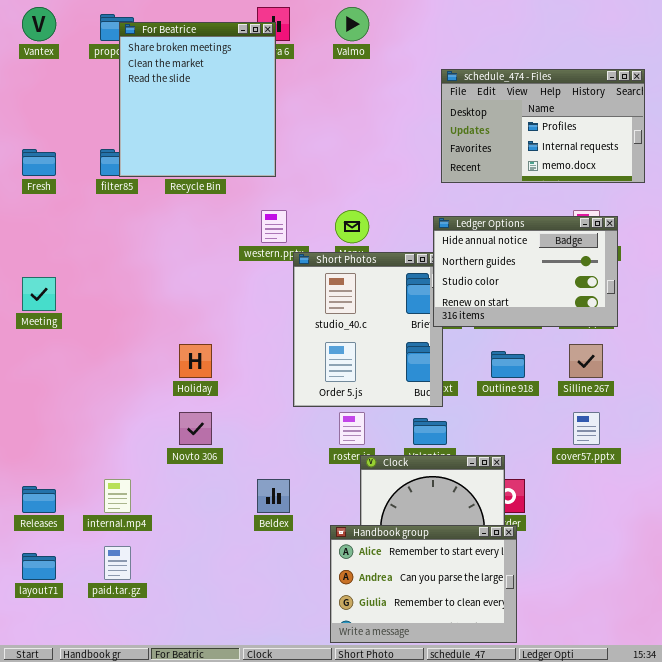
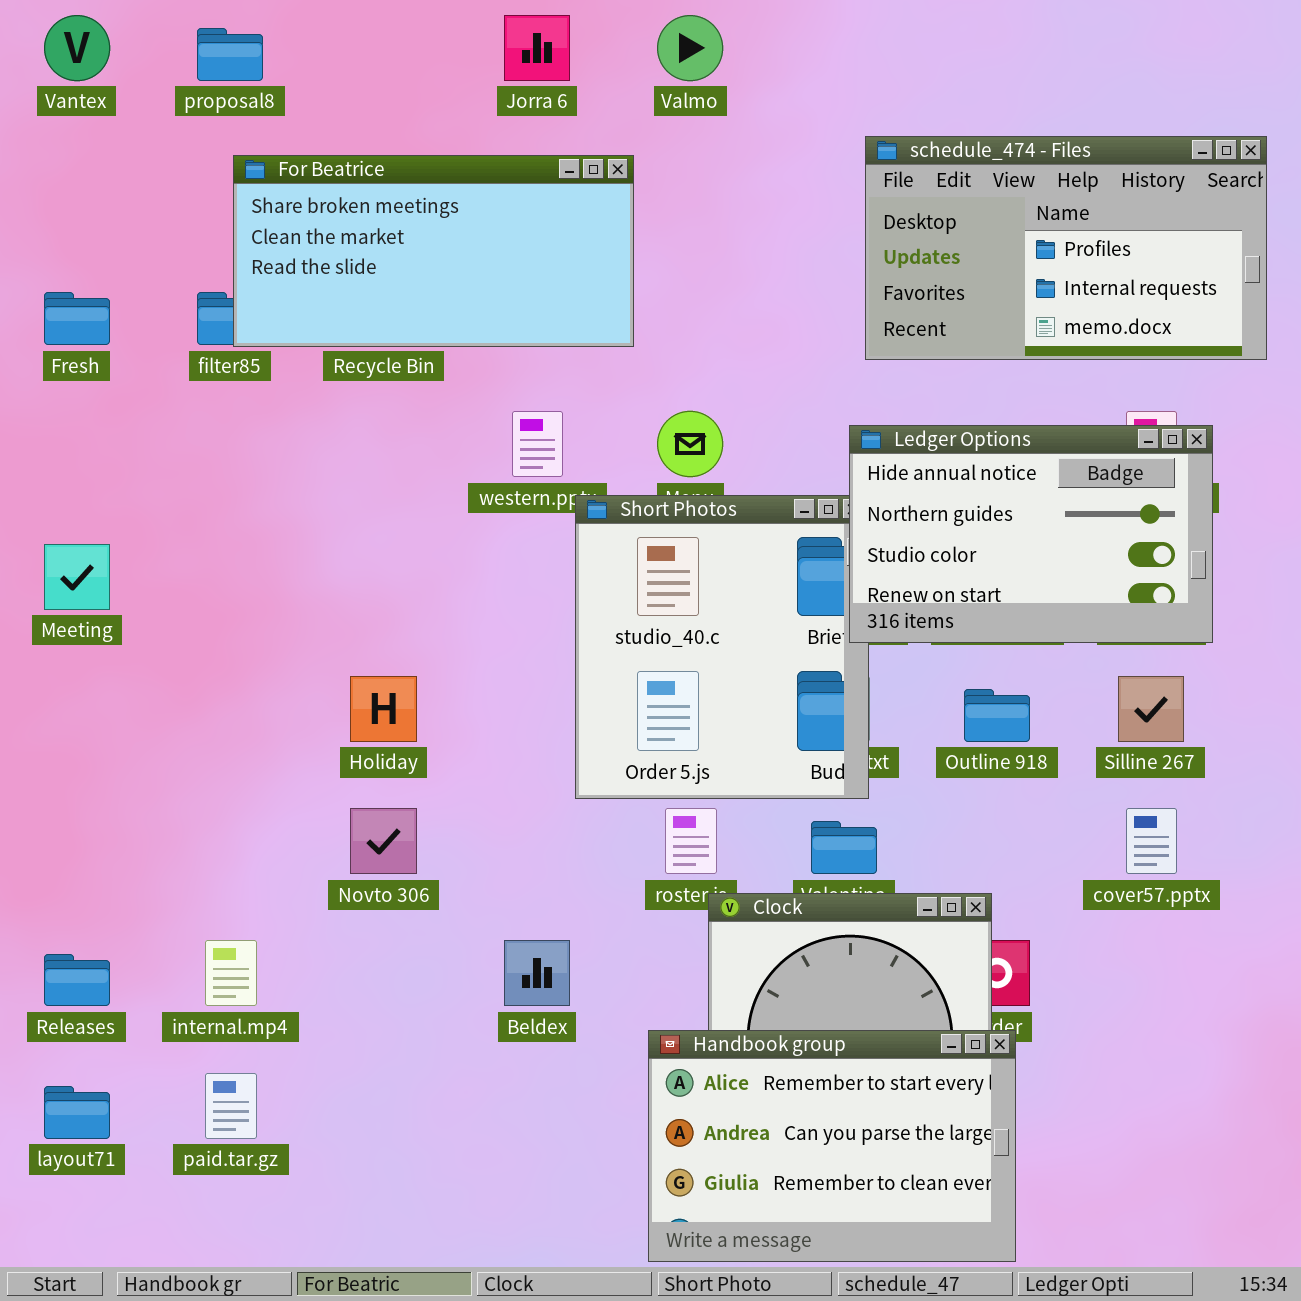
For Beatrice: [119,22,276,177] -> [233,155,634,347], resized

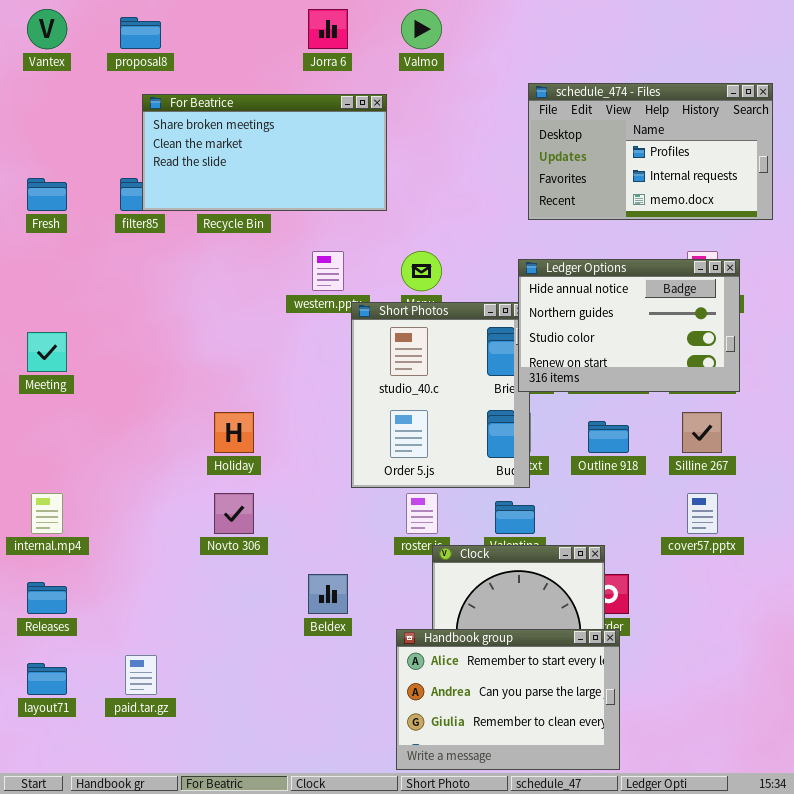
internal.mp4: [205,940,257,1006] -> [31,493,63,534], moved

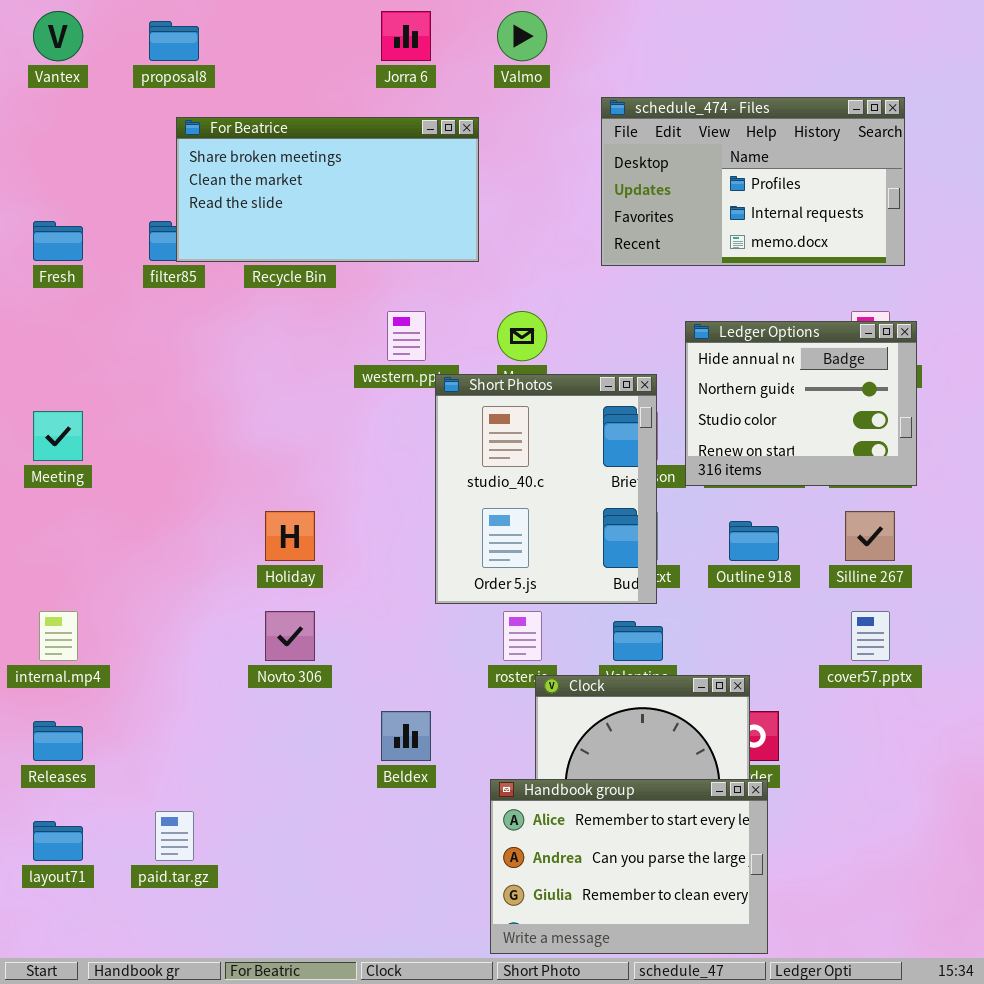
schedule_474 - Files: [528,83,773,220] -> [601,97,905,266], moved
Ledger Options: [518,259,740,392] -> [685,321,917,486], resized

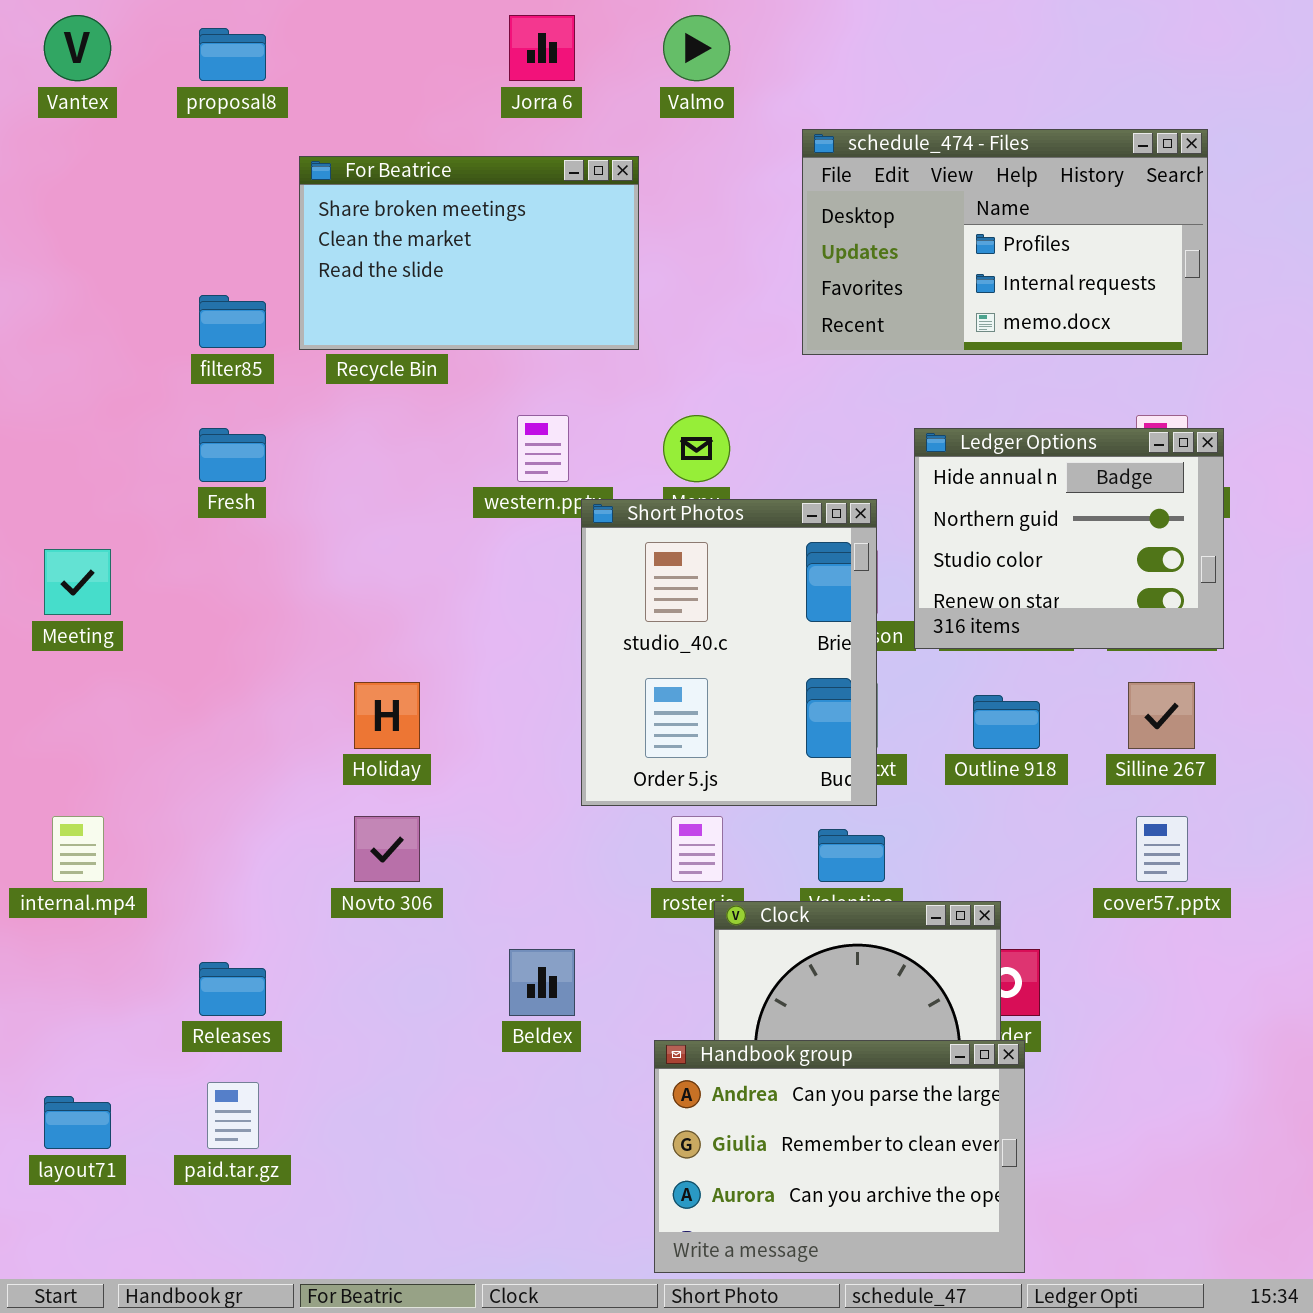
For Beatrice: [176,117,479,262] -> [299,156,639,350], resized
Fresh: [33,221,83,261] -> [199,428,266,482], moved
Releases: [33,721,83,761] -> [199,962,266,1016], moved
Handbook group: [490,779,768,954] -> [654,1040,1025,1273], scrolled down 1 row

